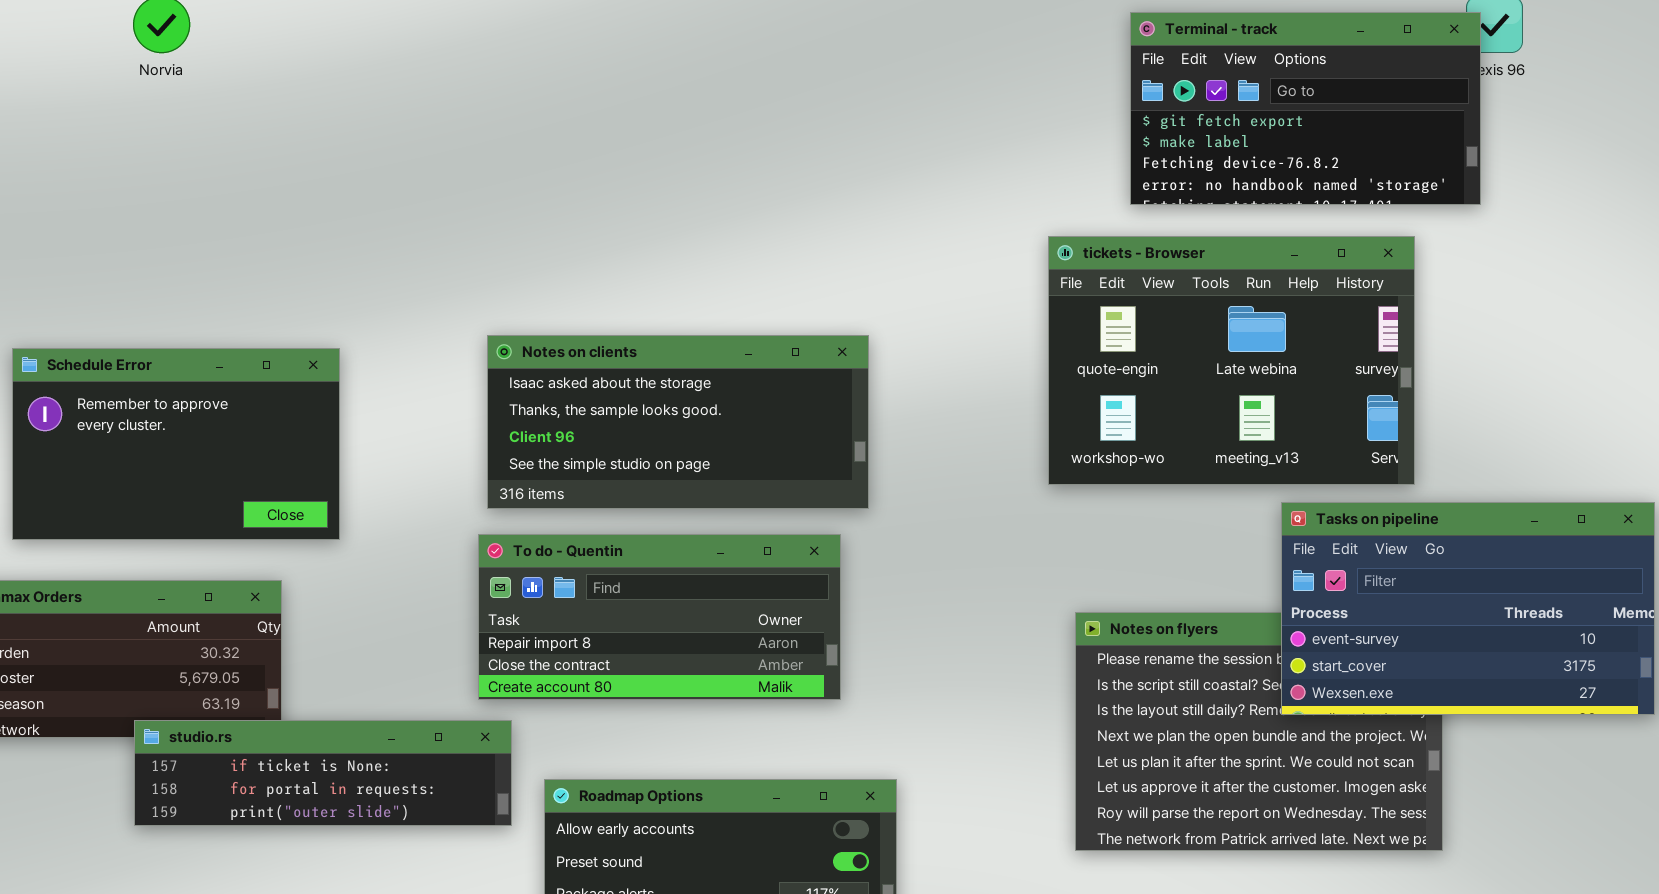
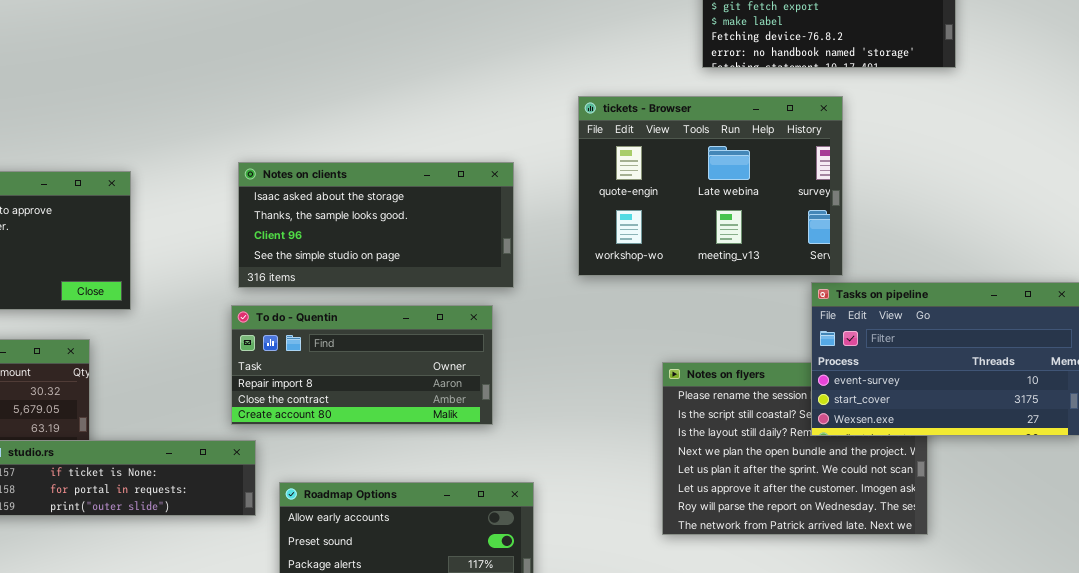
tickets - Browser: [1048,236,1415,485] -> [578,96,843,276], moved

